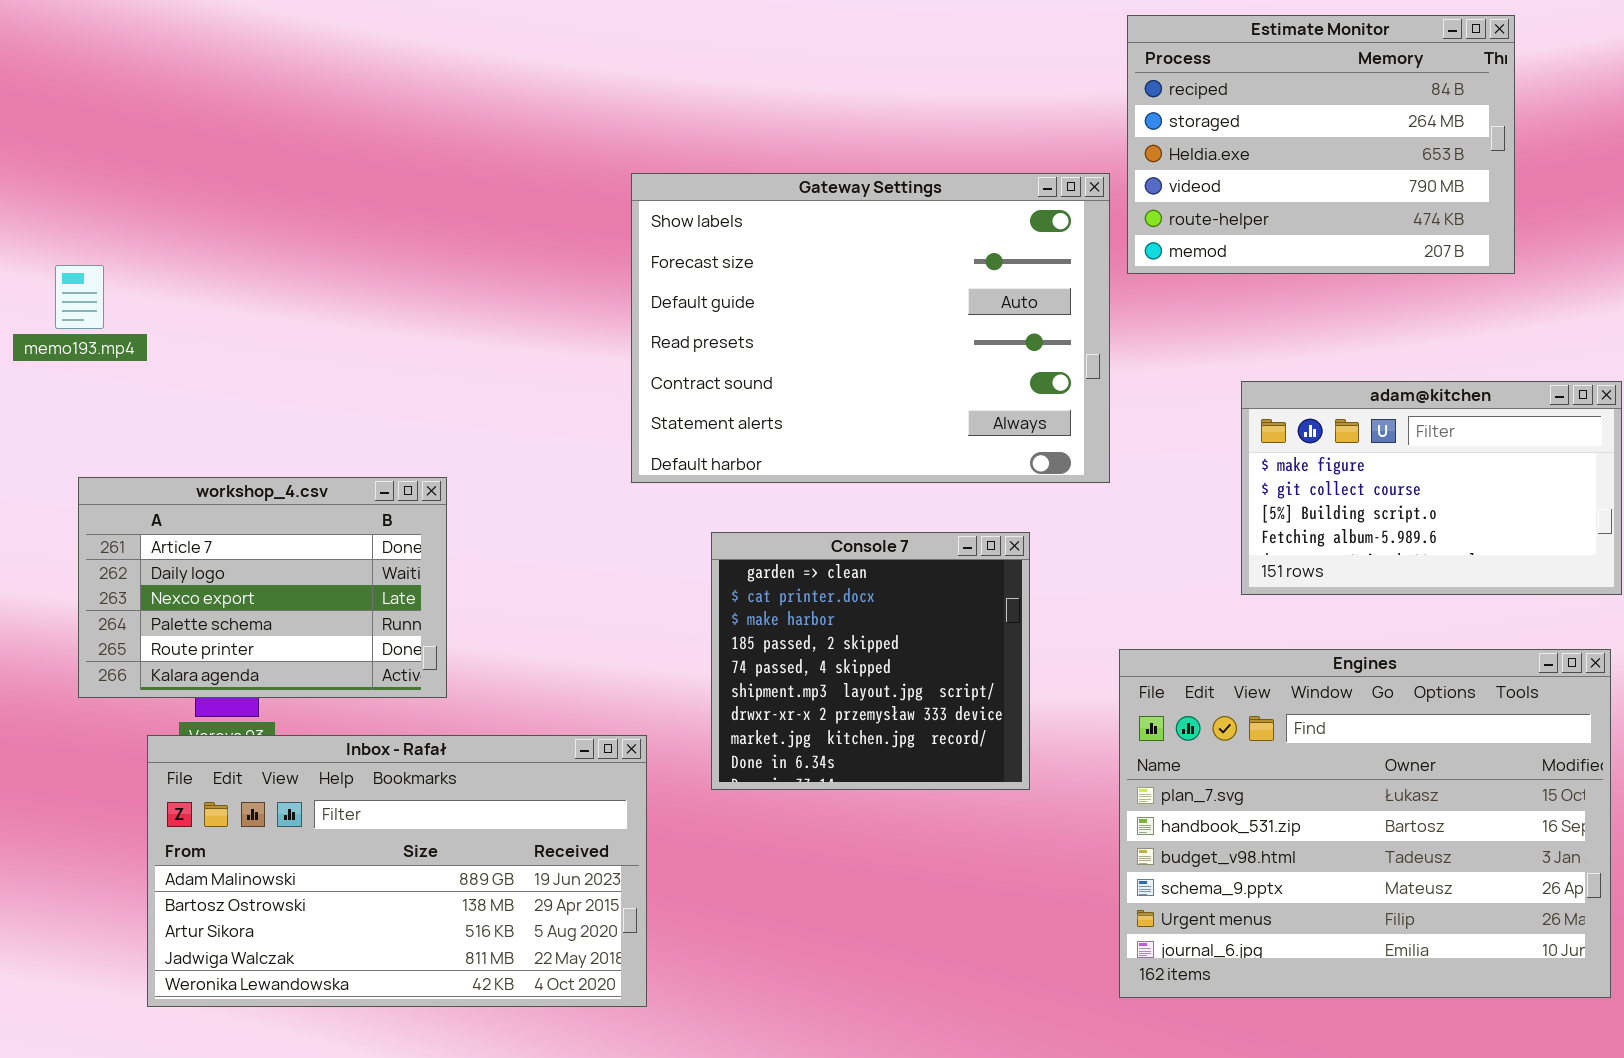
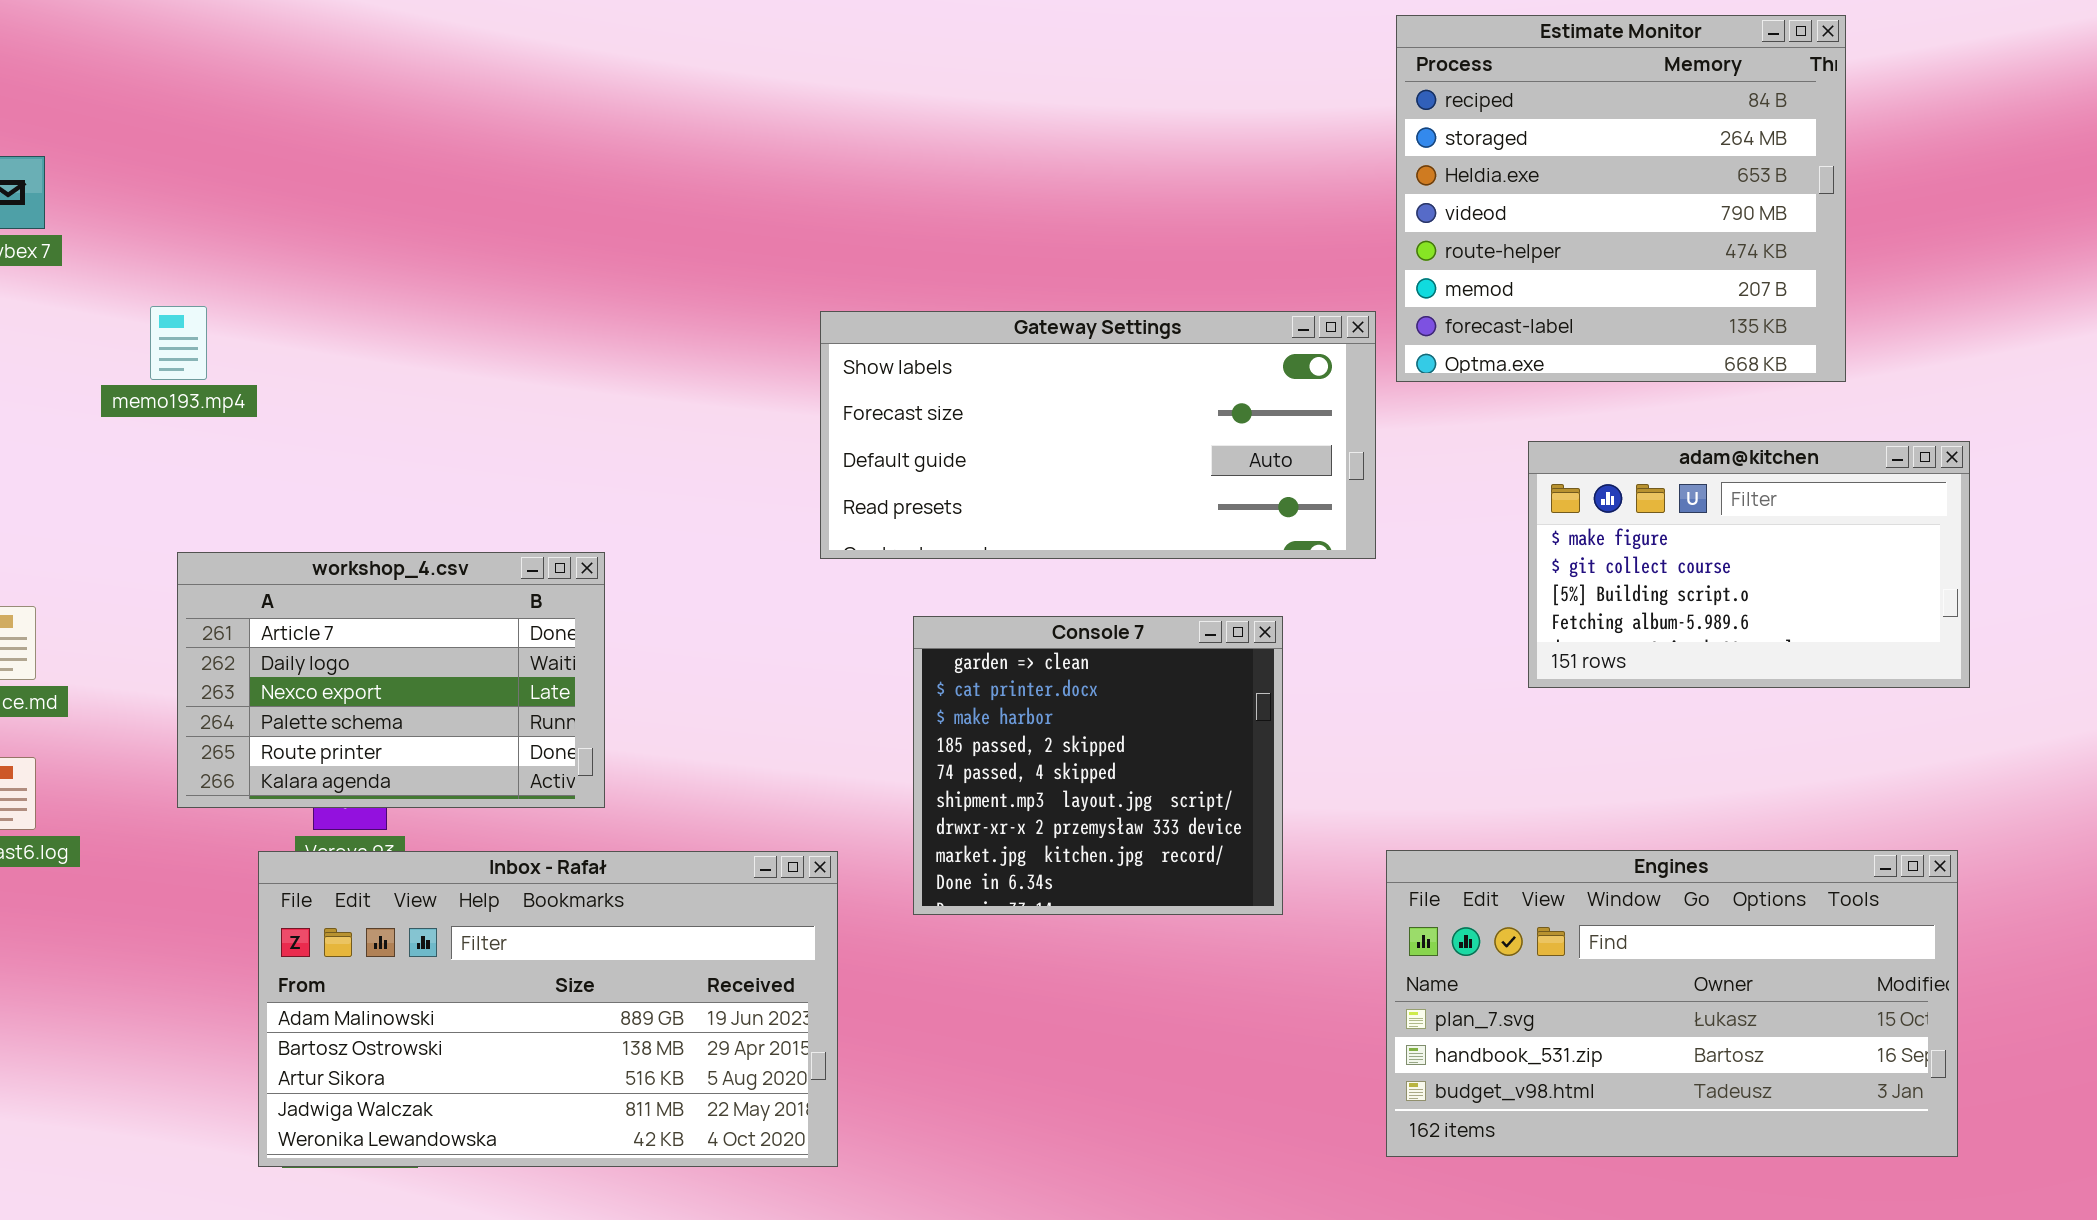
Estimate Monitor: [1127,15,1515,274] -> [1396,15,1846,382], resized
Gateway Settings: [631,173,1110,483] -> [820,311,1376,559], resized
Engines: [1119,649,1611,998] -> [1386,850,1958,1157], resized

